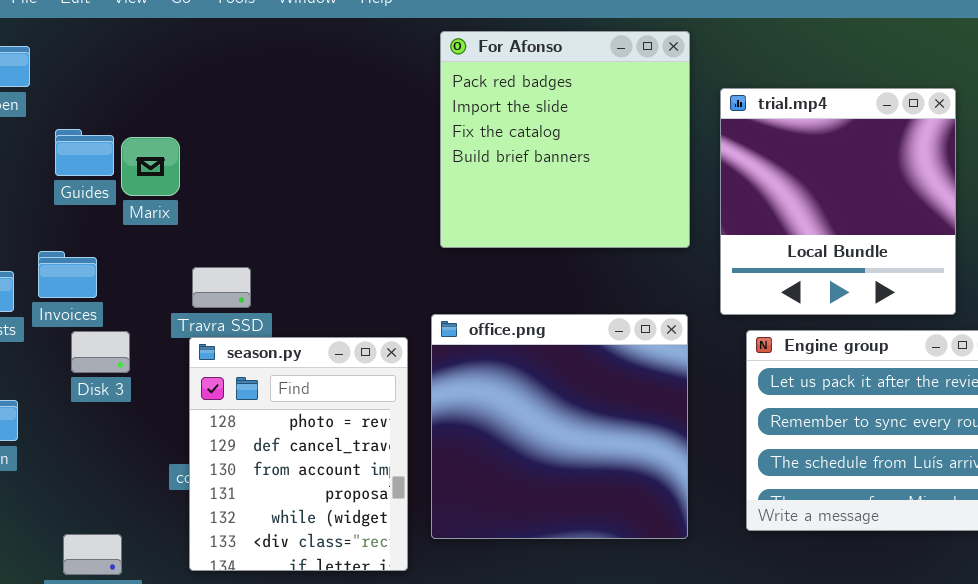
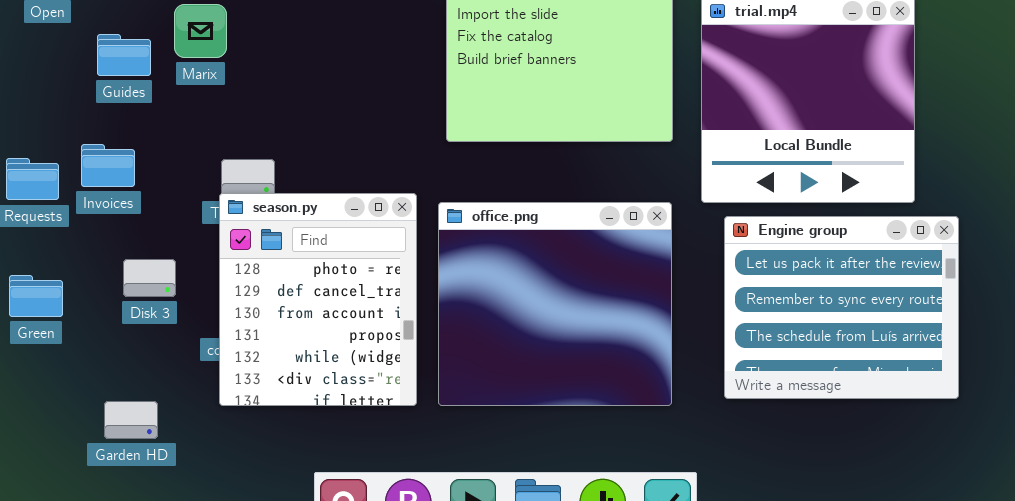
Marix: [121,137,180,196] -> [174,4,227,58], moved
Disk 3: [71,331,130,373] -> [123,259,176,297], moved
season.py: [189,337,408,571] -> [219,193,417,406], moved

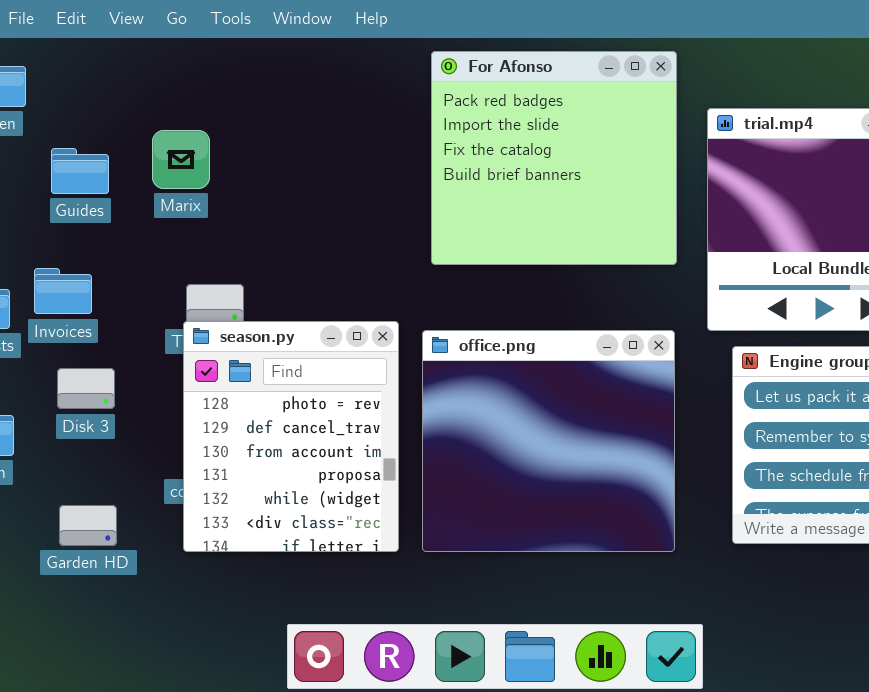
Marix: [174,4,227,58] -> [152,130,210,189], moved
Disk 3: [123,259,176,297] -> [57,368,115,409], moved
Garden HD: [104,401,158,439] -> [59,505,117,546], moved

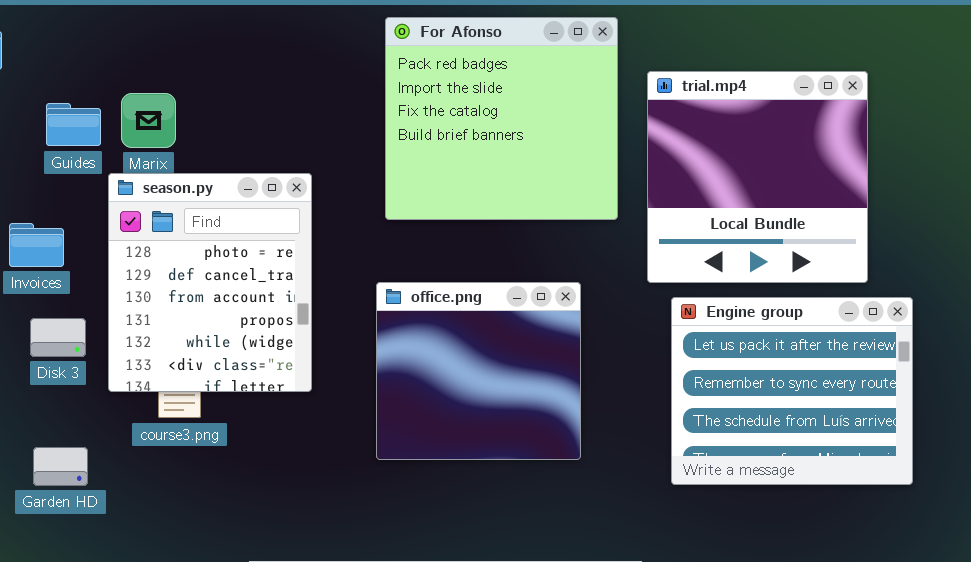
Guides: [51,148,109,194] -> [46,103,101,146], moved
season.py: [183,321,399,552] -> [108,173,312,392], moved
office.png: [422,330,675,552] -> [376,282,581,460], resized

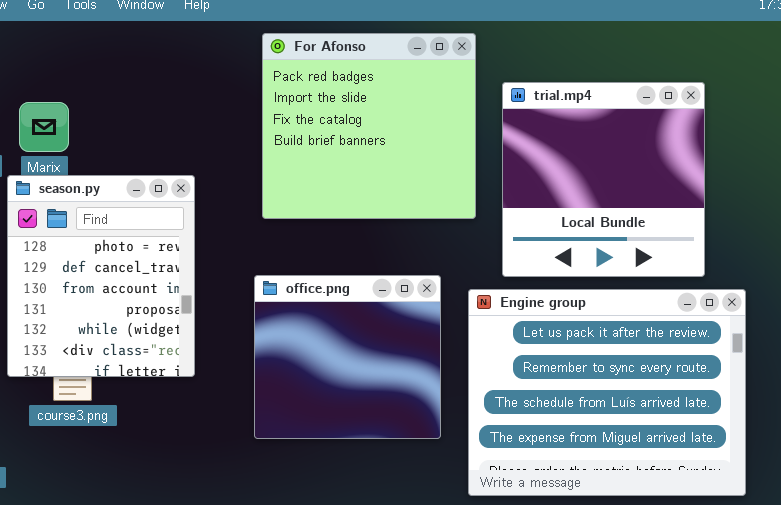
Engine group: [671,297,913,485] -> [468,289,746,496], resized

